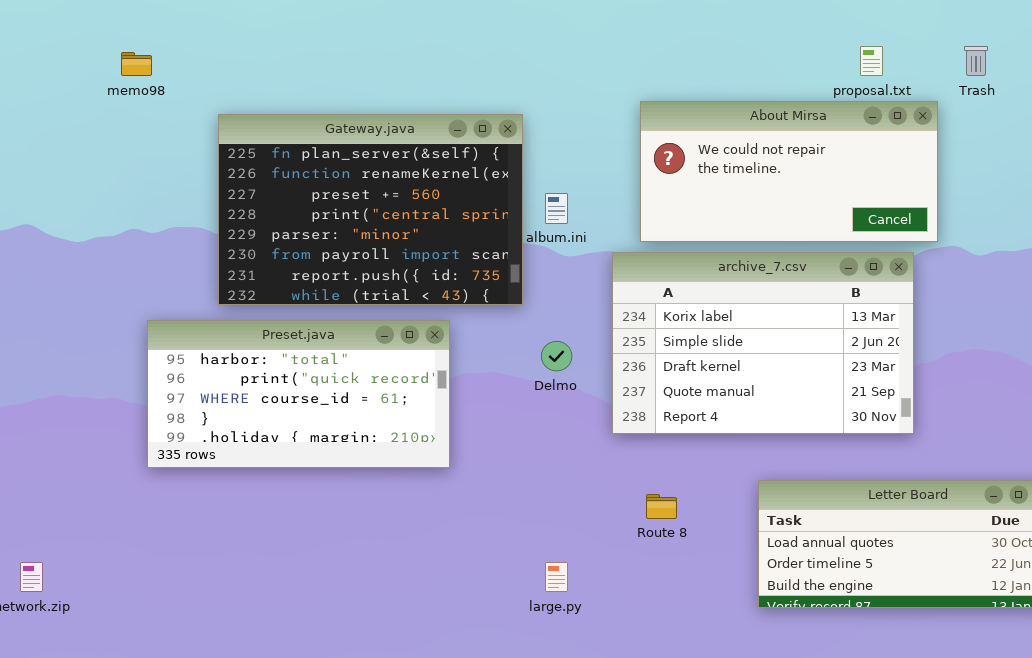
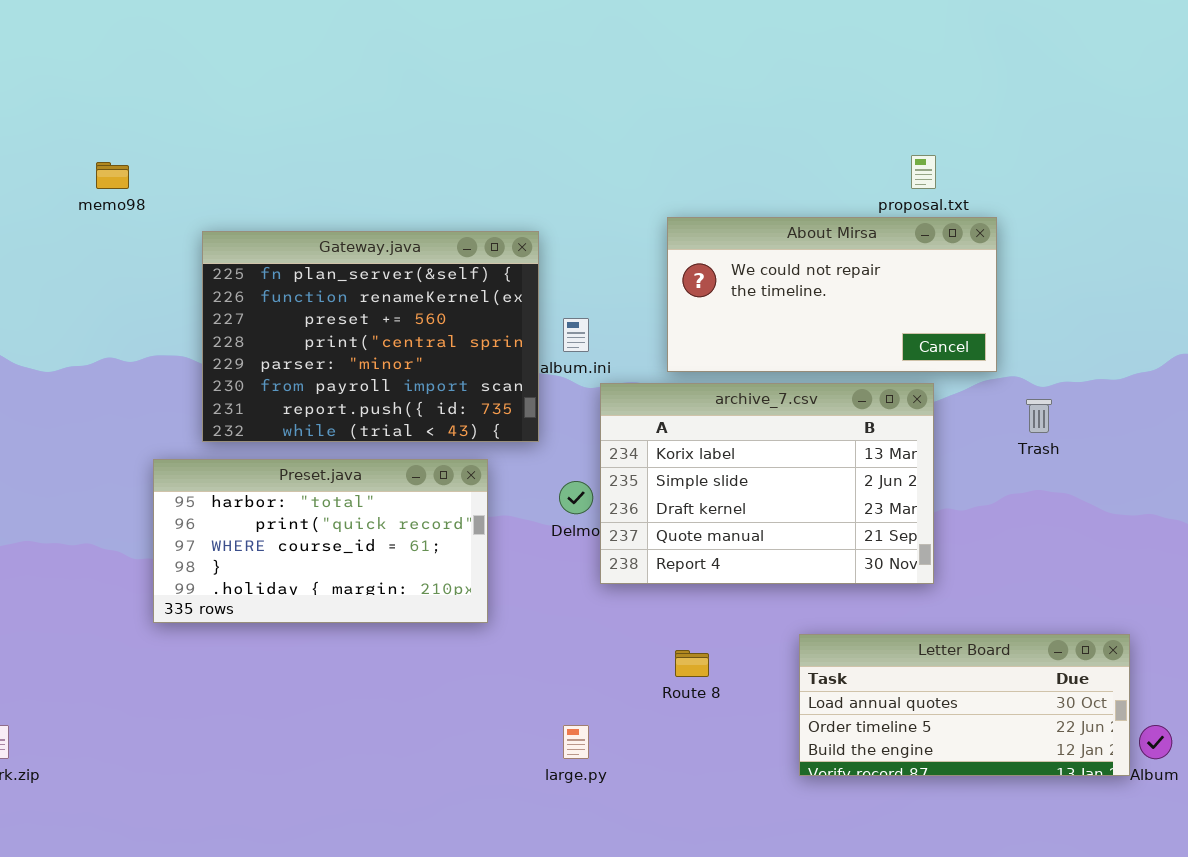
Trash: [964,46,988,76] -> [1026,399,1052,433], moved
archive_7.csv: [612,252,914,434] -> [600,383,934,584], moved
Preset.java: [147,320,450,468] -> [153,459,488,623], moved

